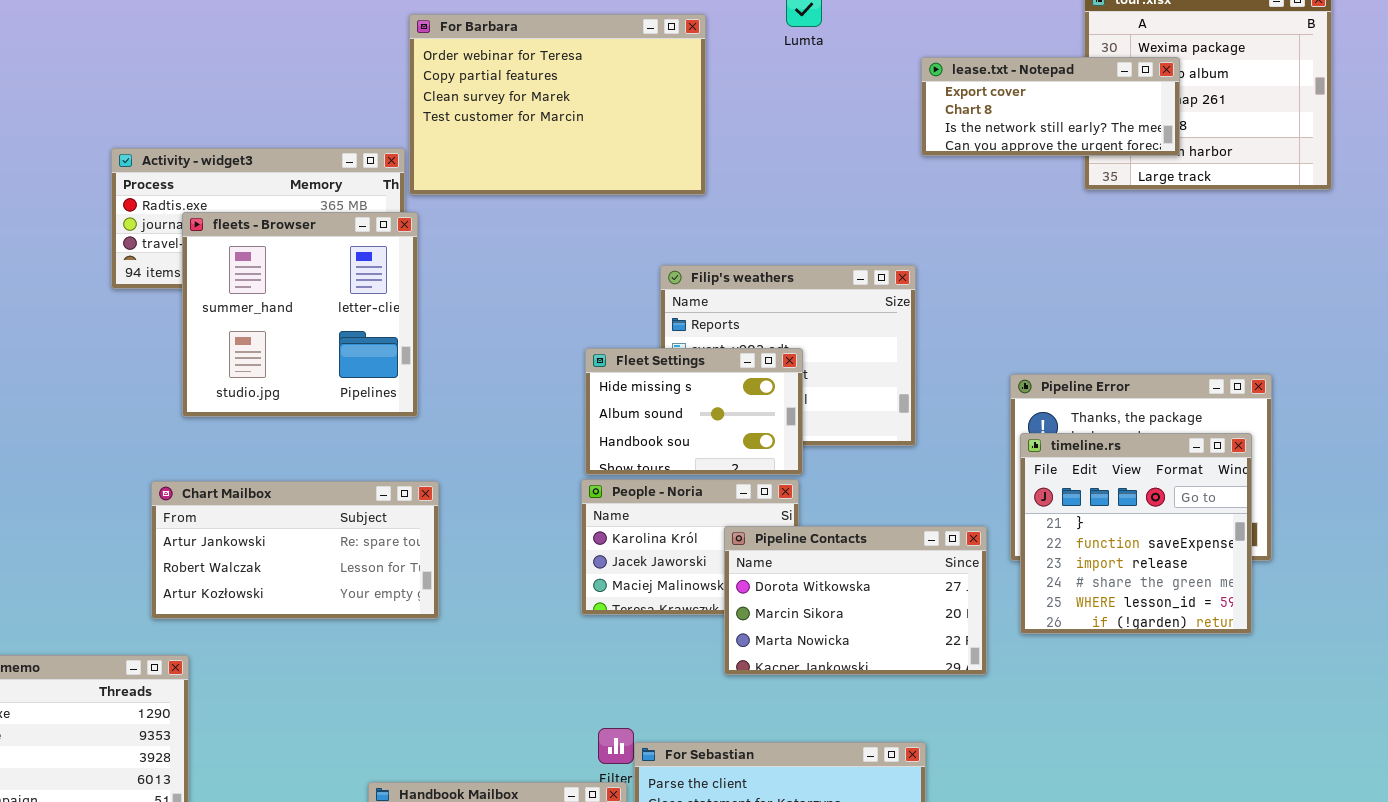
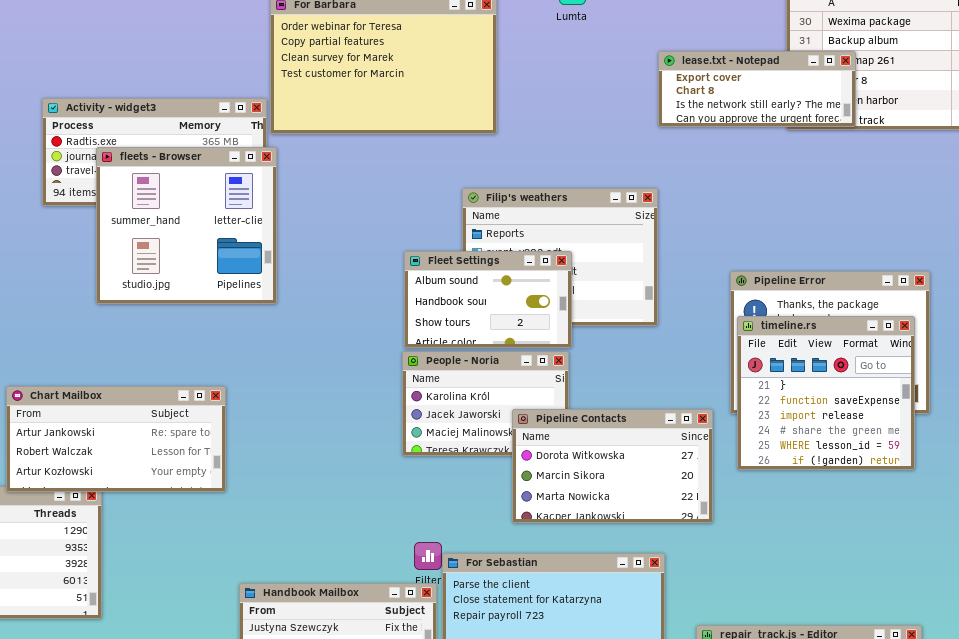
lease.txt - Notepad: [921,57,1180,156] -> [658,51,856,127], moved
Fleet Settings: [585,348,803,475] -> [404,251,572,348], scrolled down 1 row
Chart Mailbox: [151,481,439,619] -> [6,386,226,492], moved
Pipeline Contacts: [724,526,987,675] -> [512,409,713,523], moved

